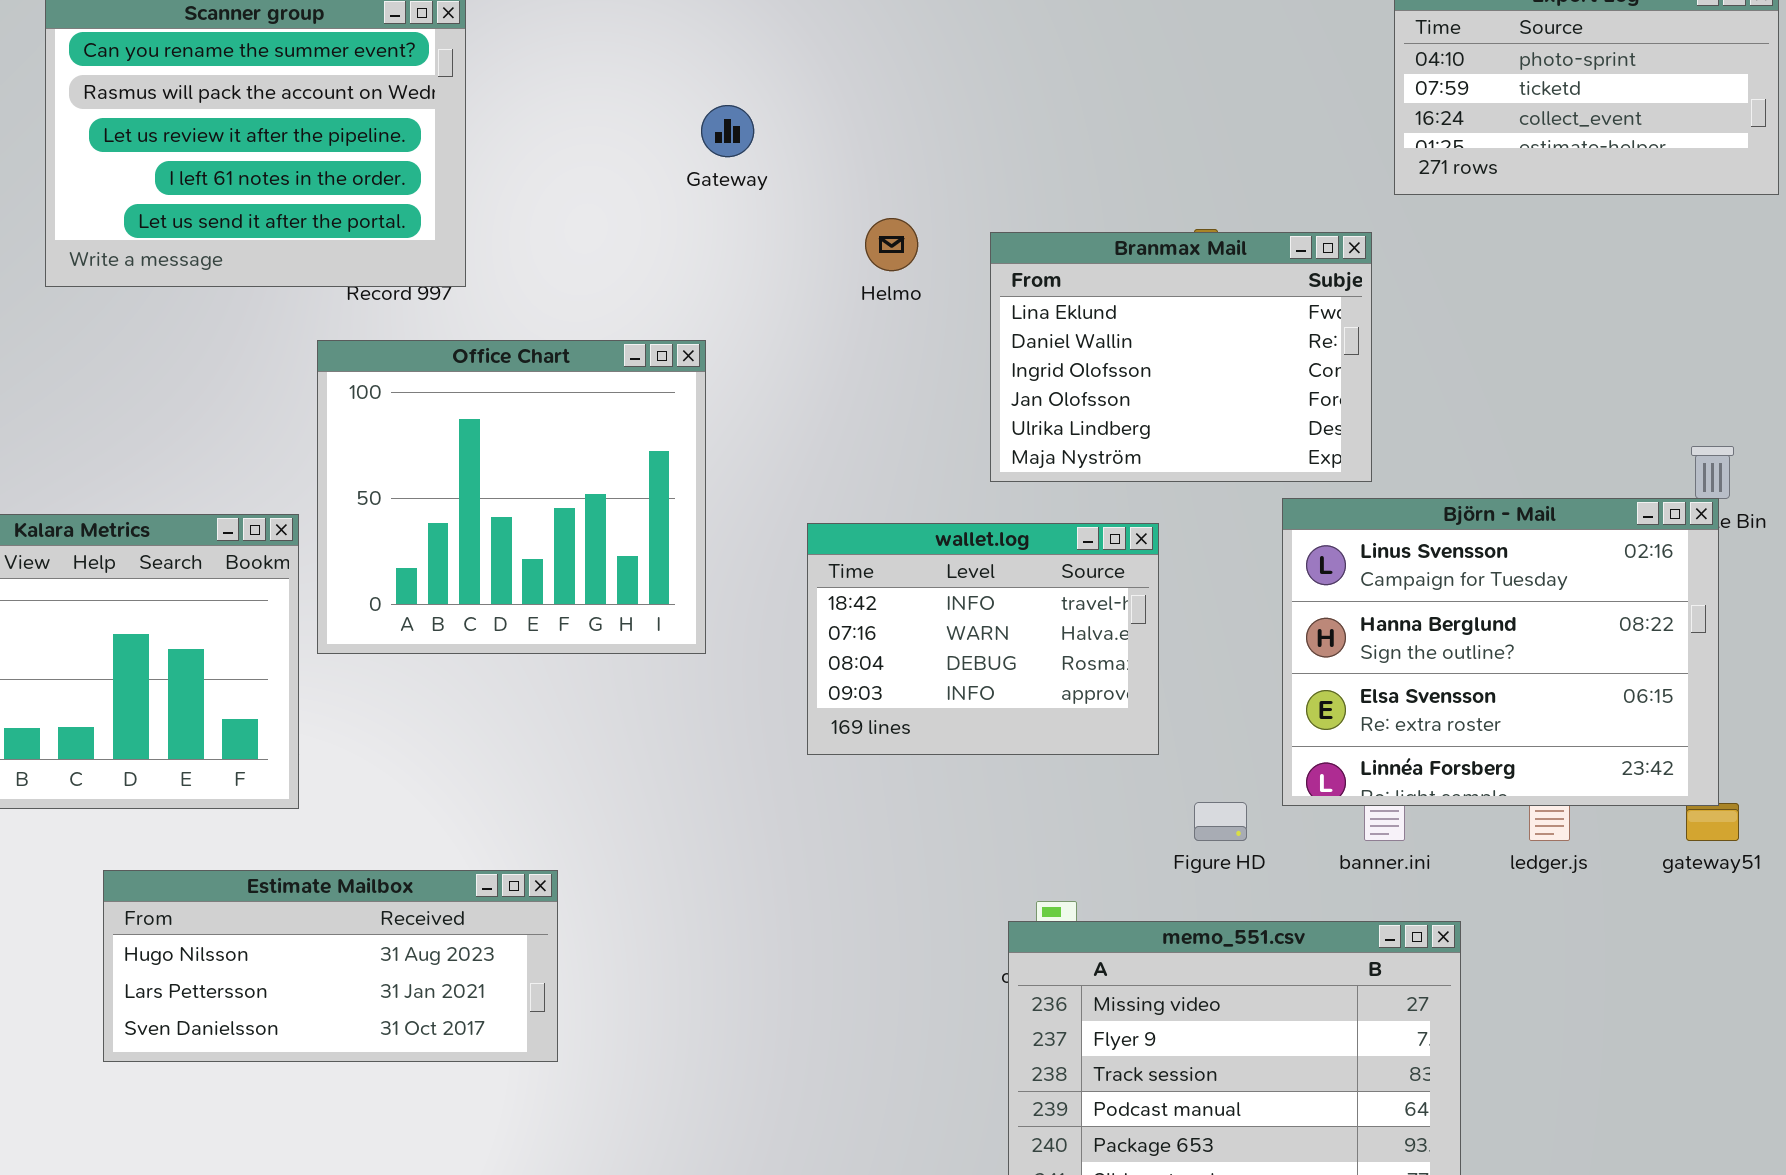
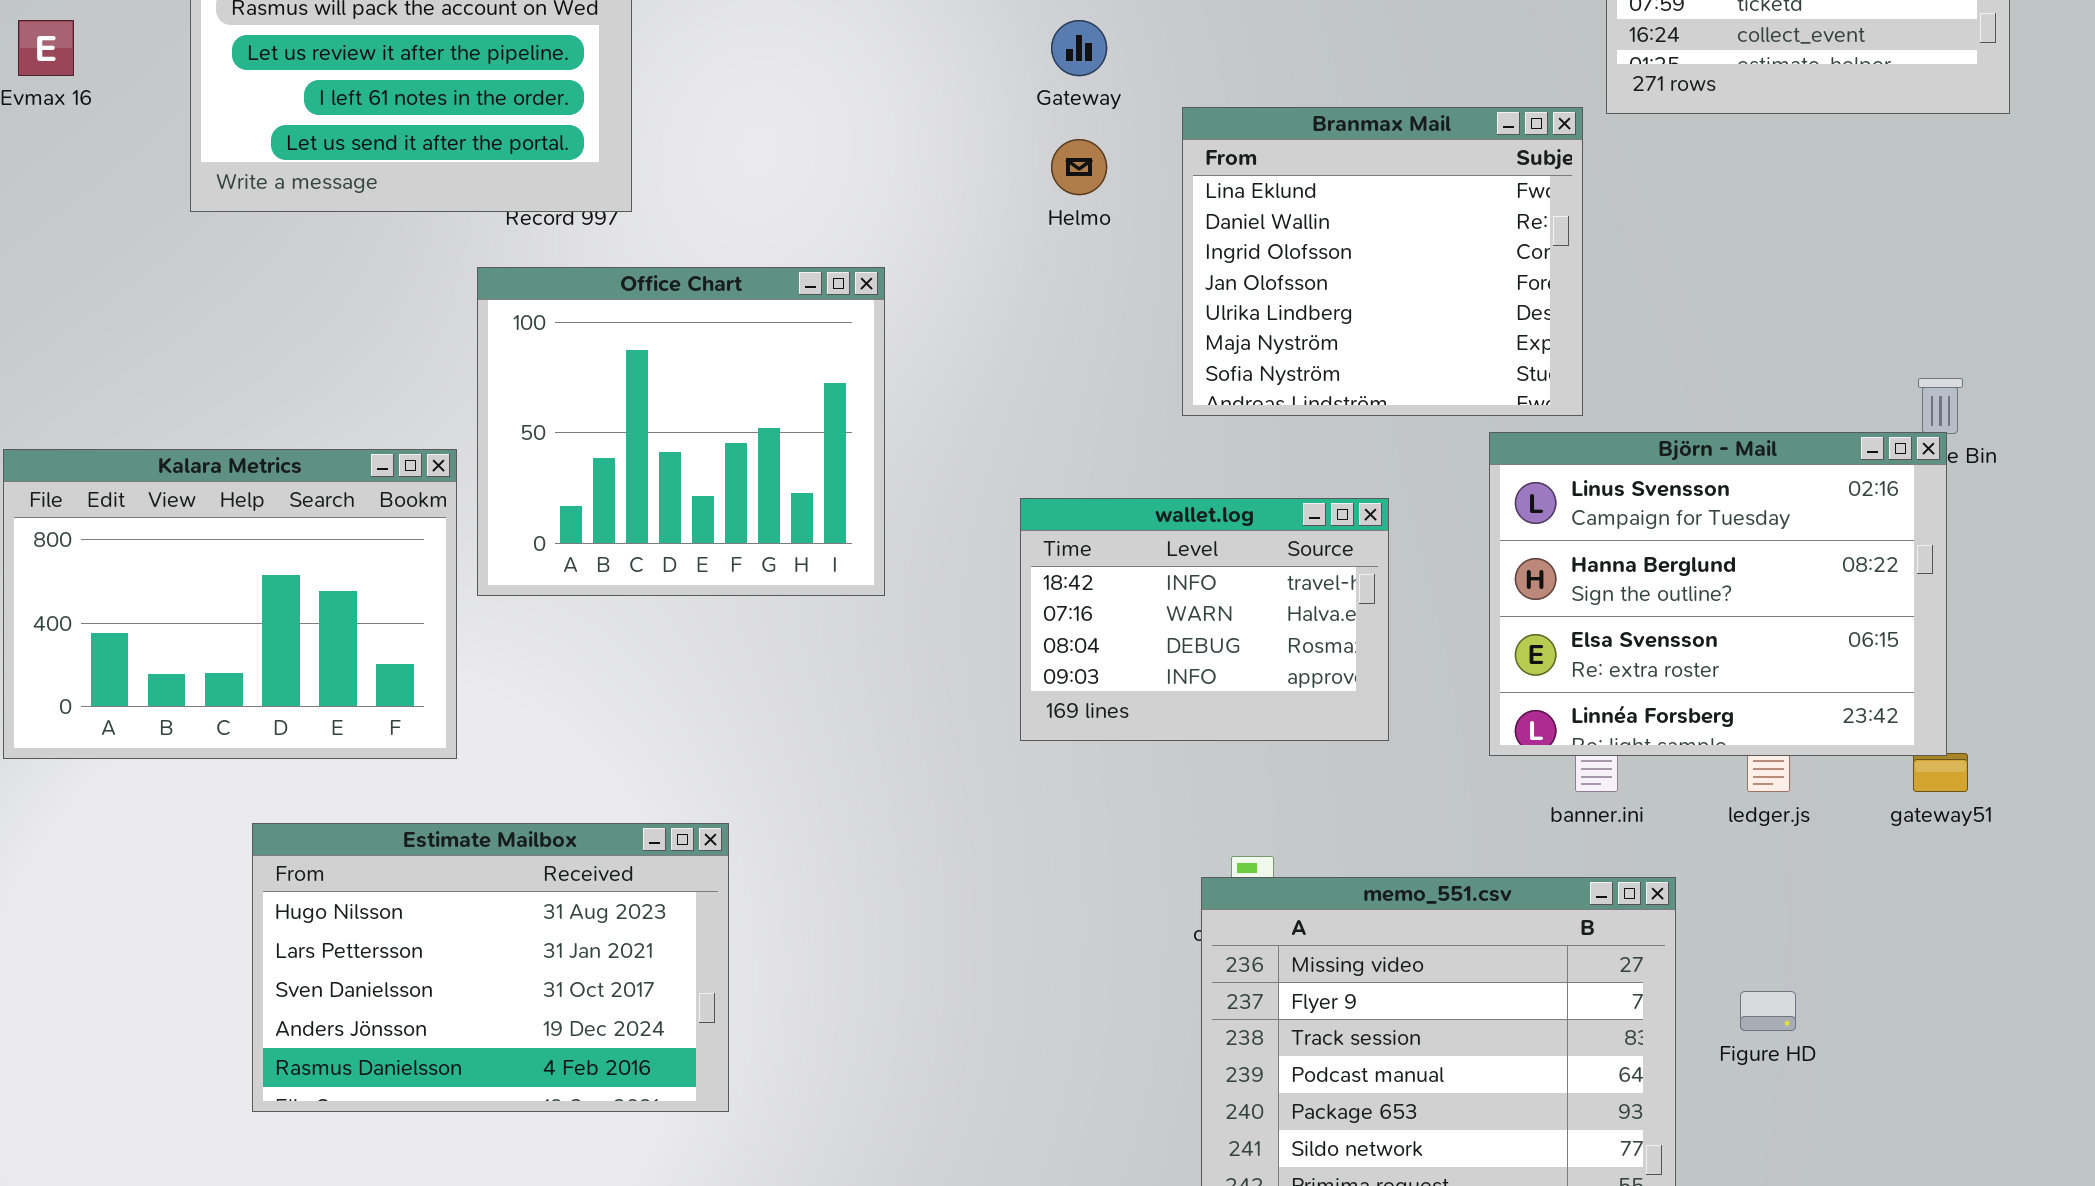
Gateway: [701,105,754,157] -> [1051,20,1107,76], moved
Branmax Mail: [990,232,1372,482] -> [1182,107,1583,416], resized
wallet.log: [807,523,1159,755] -> [1020,498,1389,741], moved
Figure HD: [1194,802,1247,841] -> [1740,991,1796,1031], moved
Estimate Mailbox: [103,870,558,1062] -> [252,823,729,1112], resized

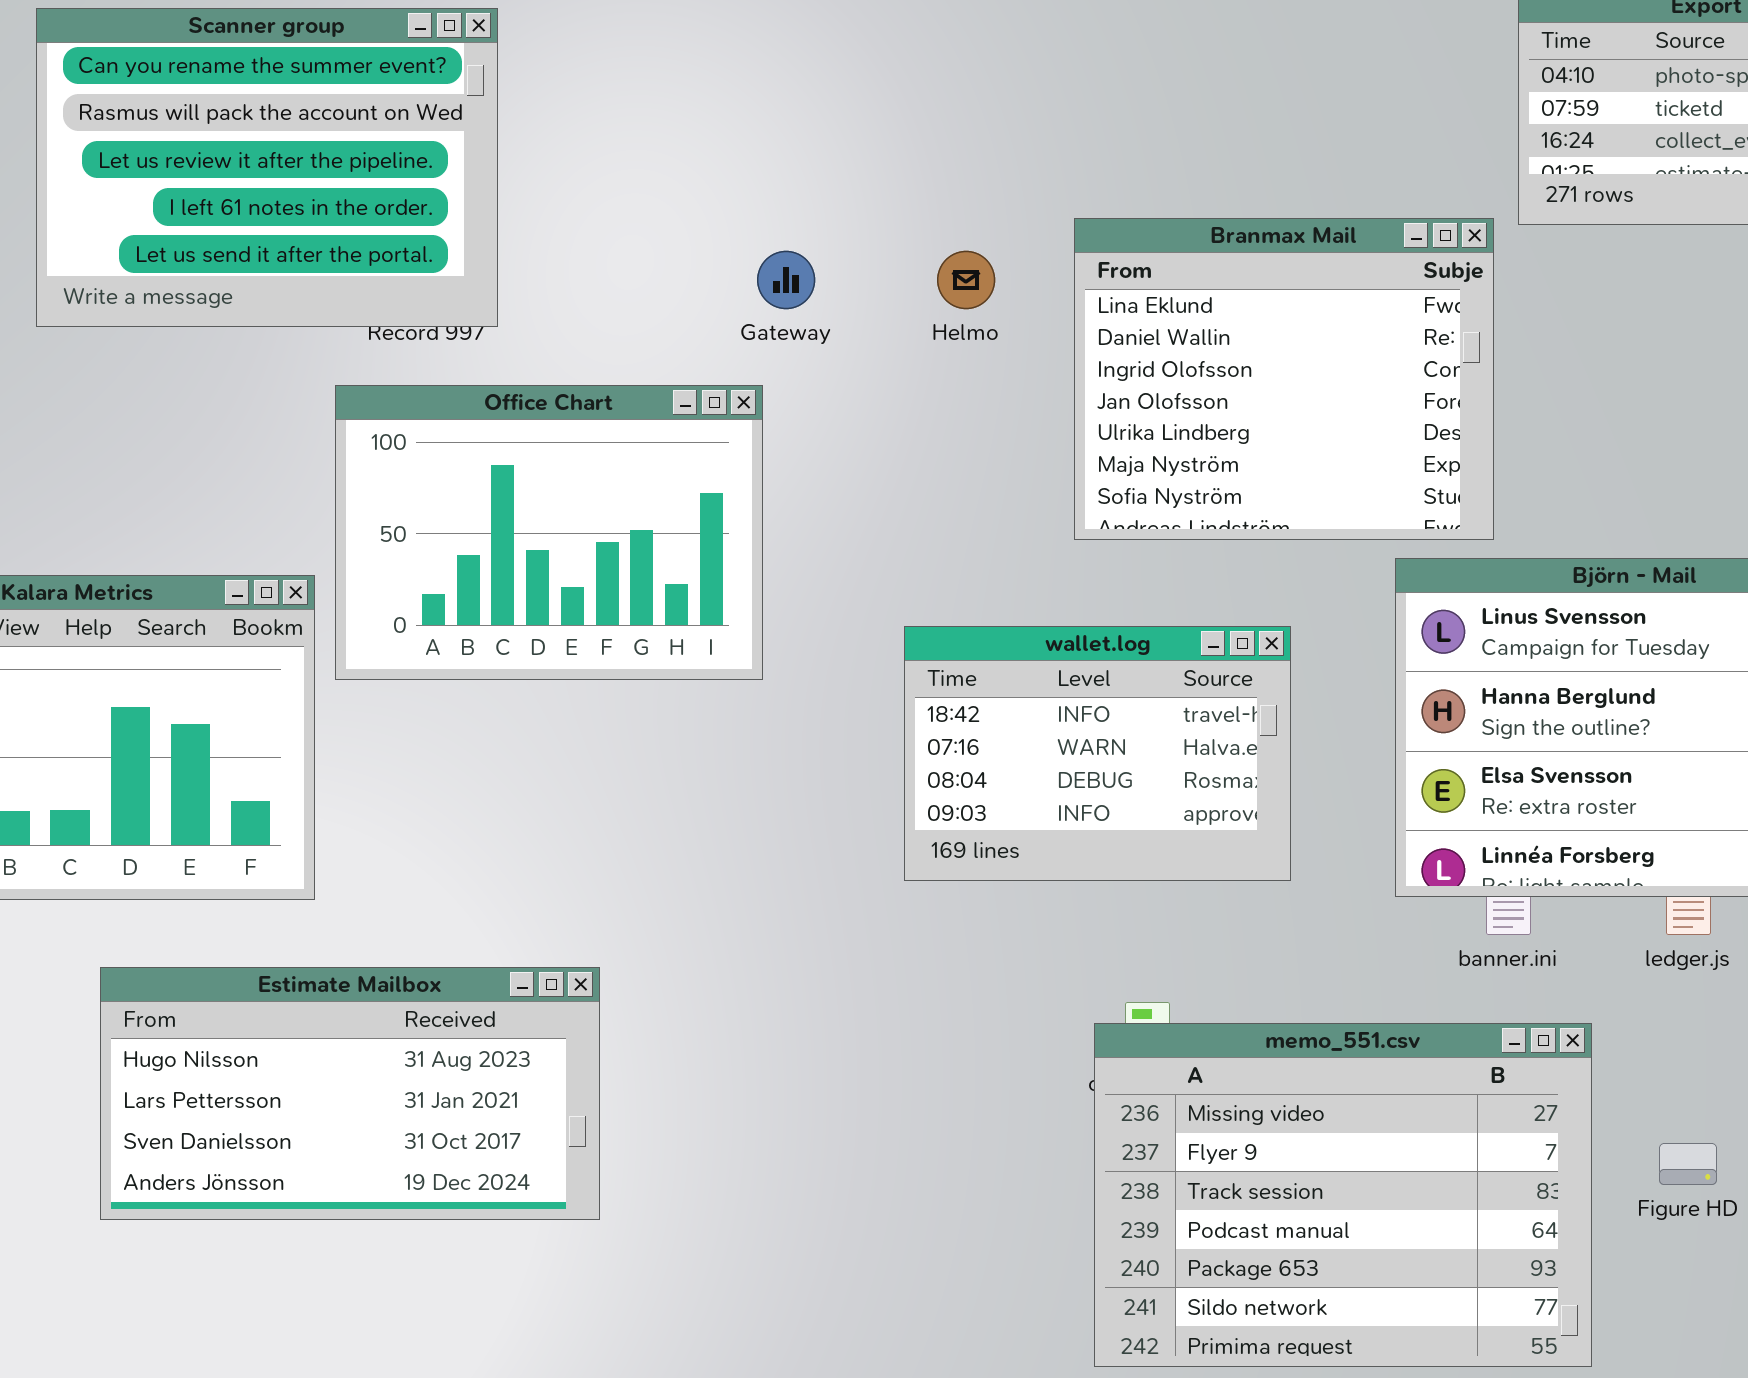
Gateway: [1051,20,1107,76] -> [757,251,815,309], moved
Office Chart: [477,267,885,596] -> [335,385,763,680], resized
Estimate Mailbox: [252,823,729,1112] -> [100,967,600,1220], resized

